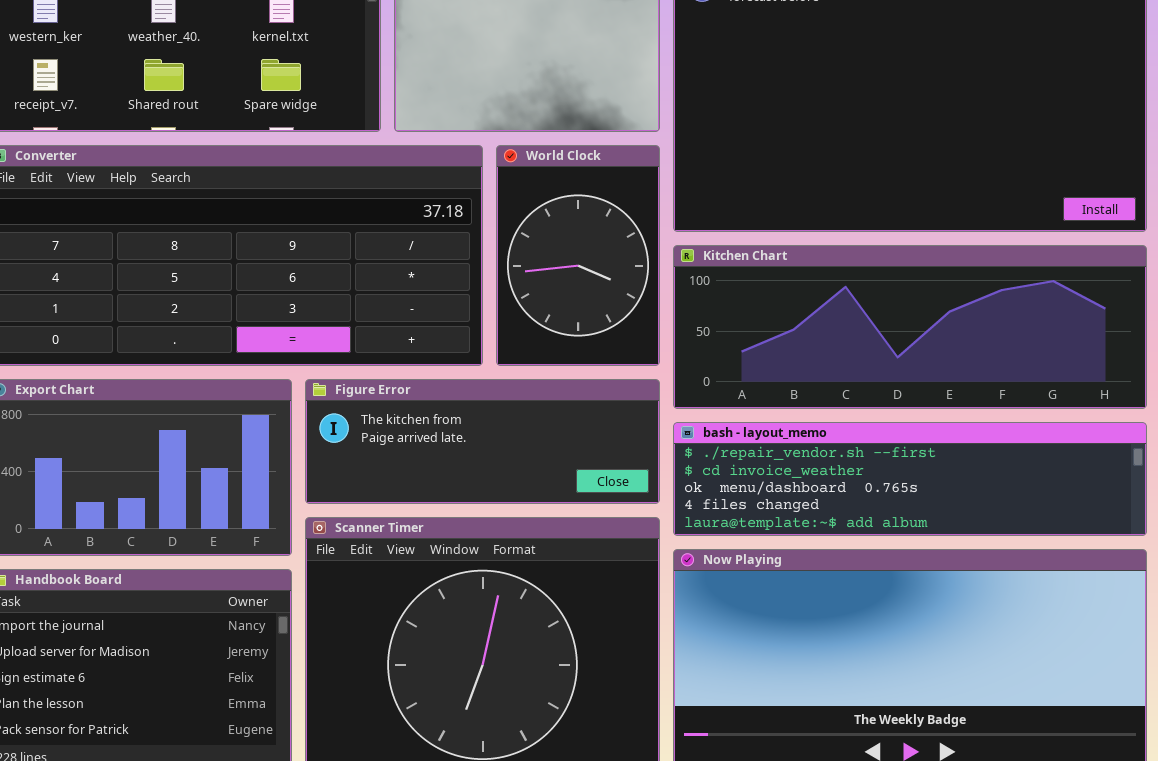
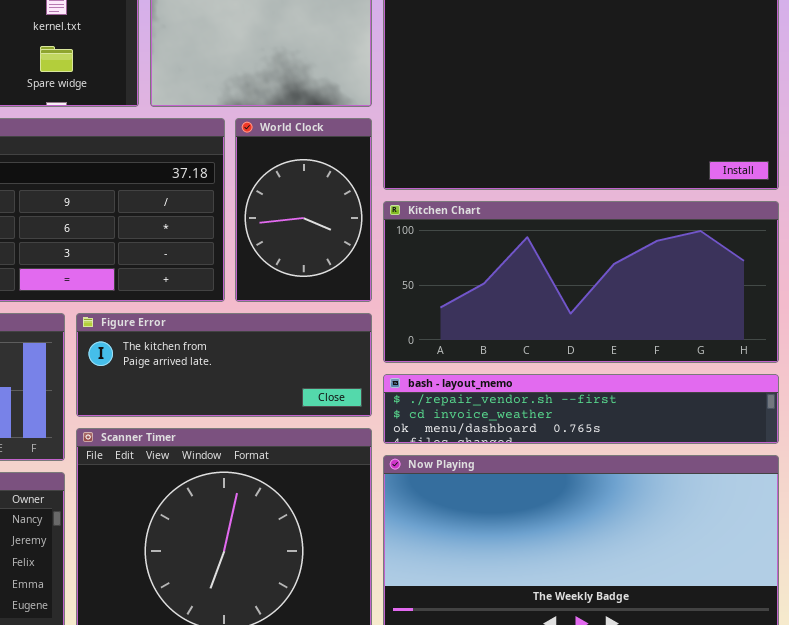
Kitchen Chart: [673,245,1147,409] -> [383,201,779,363], resized
bash - layout_memo: [673,422,1147,536] -> [383,374,779,444], resized

